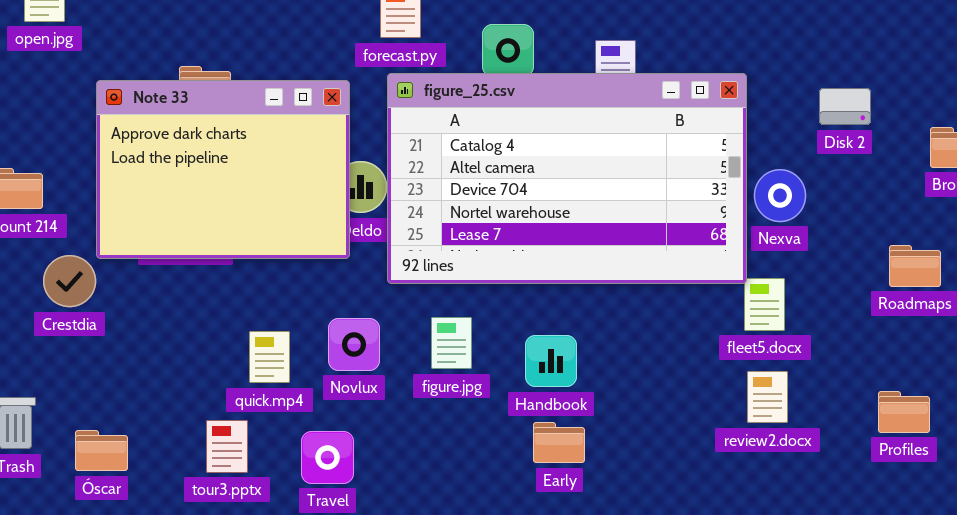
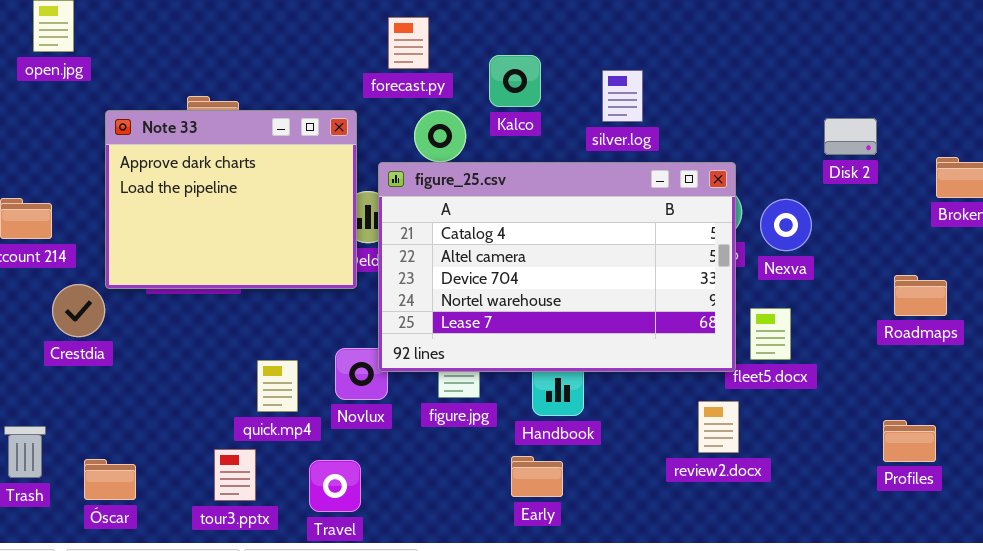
figure_25.csv: [387,73,747,284] -> [378,162,736,372], moved
review2.docx: [747,371,788,423] -> [698,401,739,453], moved
Early: [533,422,585,463] -> [511,456,563,497], moved

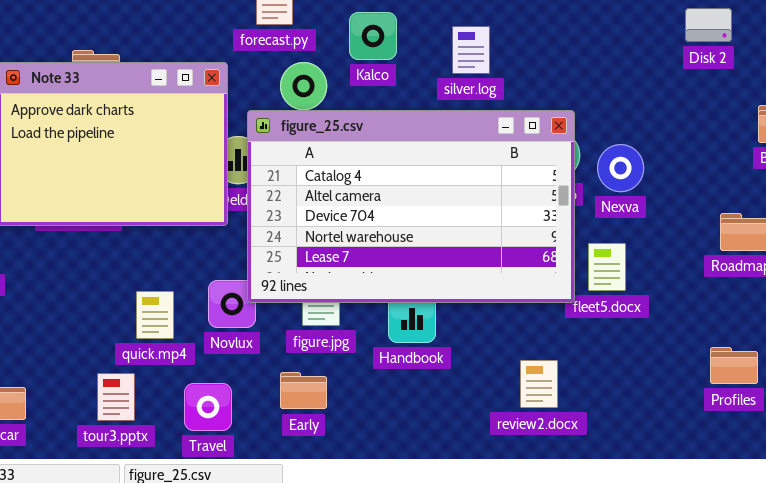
Disk 2: [824,118,877,155] -> [685,8,732,42], moved
review2.docx: [698,401,739,453] -> [520,360,558,408], moved
Early: [511,456,563,497] -> [280,372,327,409], moved

